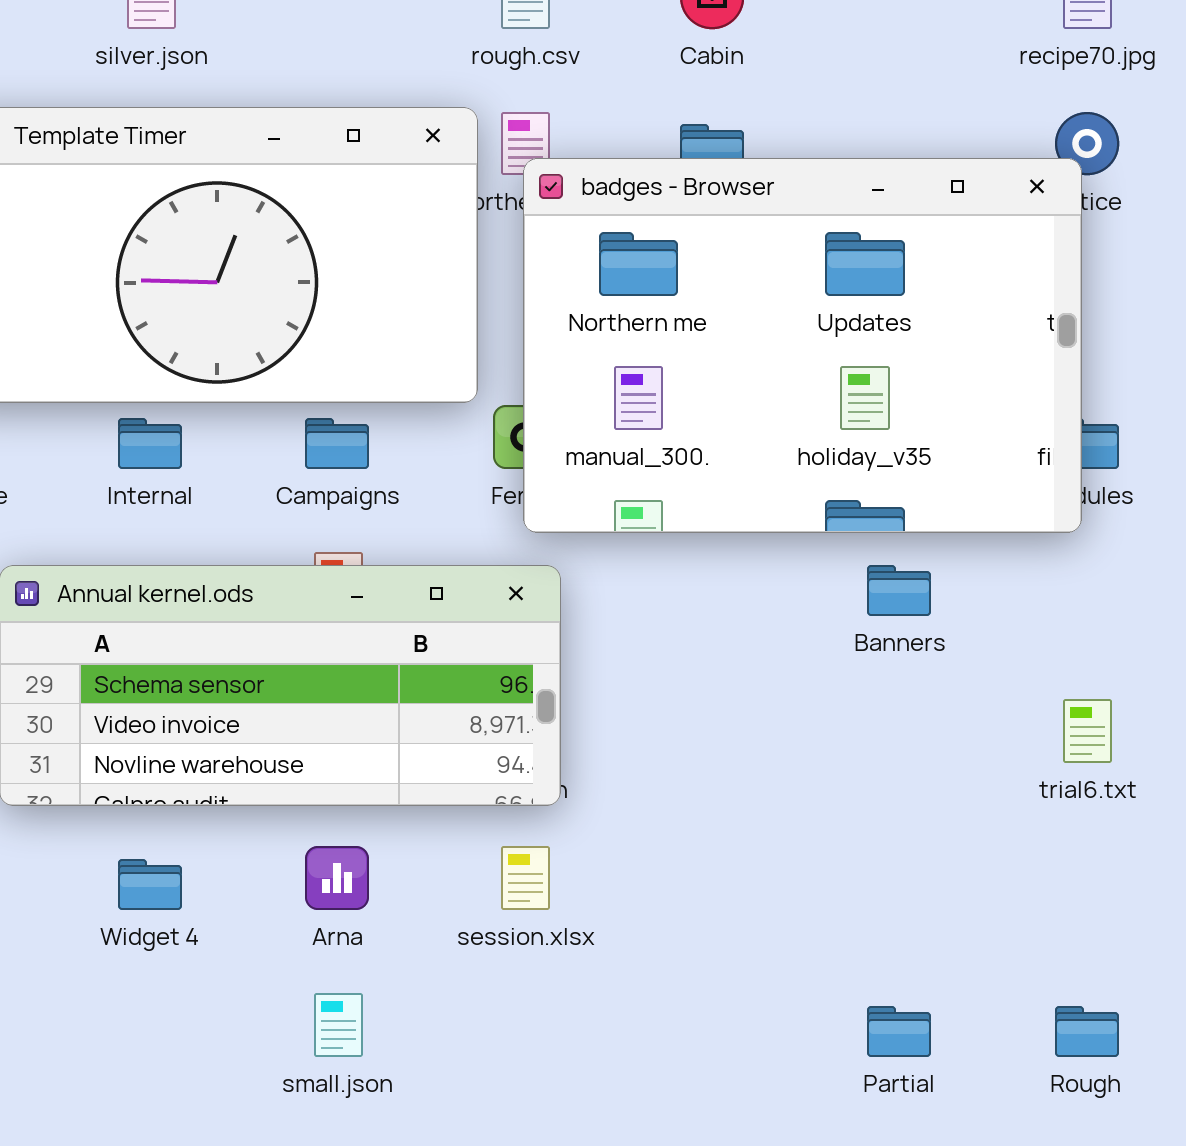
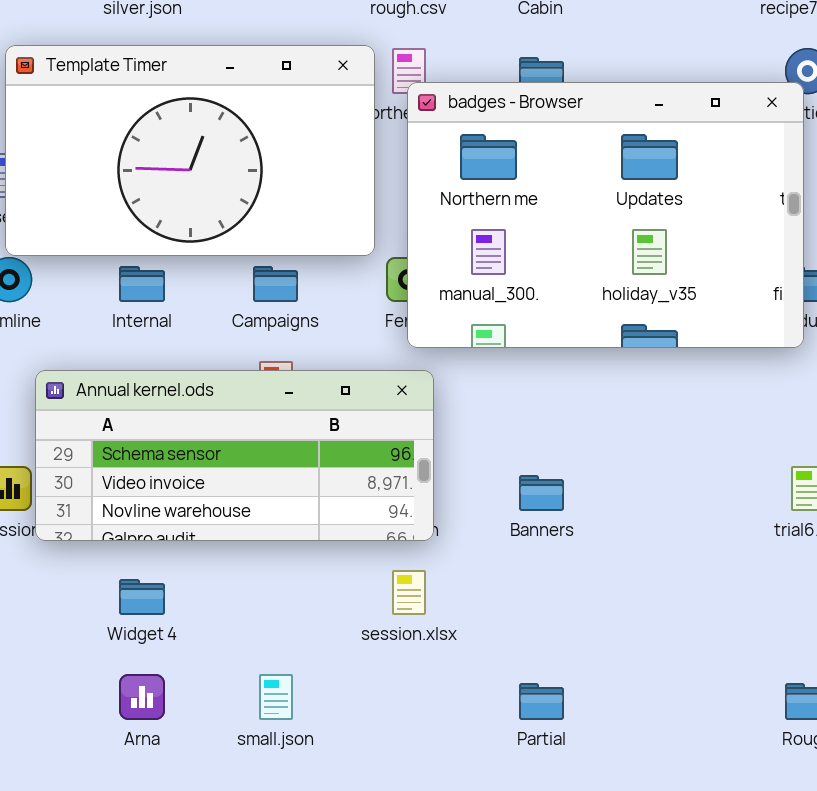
Banners: [867,565,931,616] -> [519,475,564,511], moved
Arna: [305,846,369,910] -> [119,674,165,720], moved
Partial: [867,1006,931,1057] -> [519,683,564,720], moved

